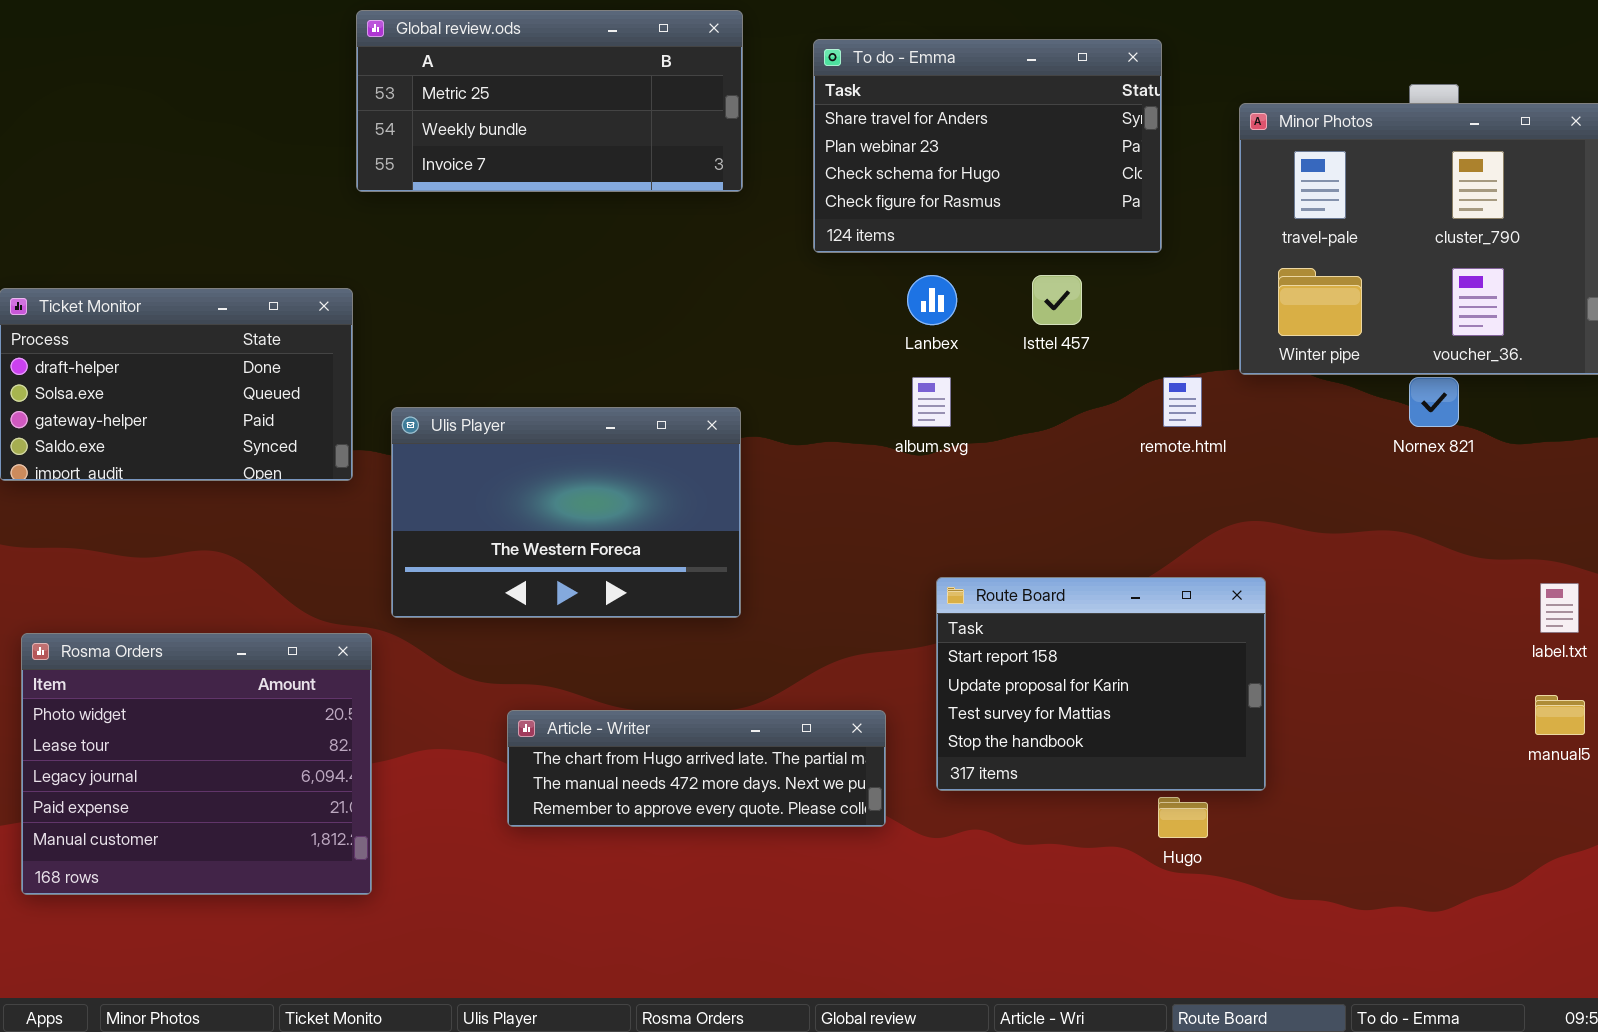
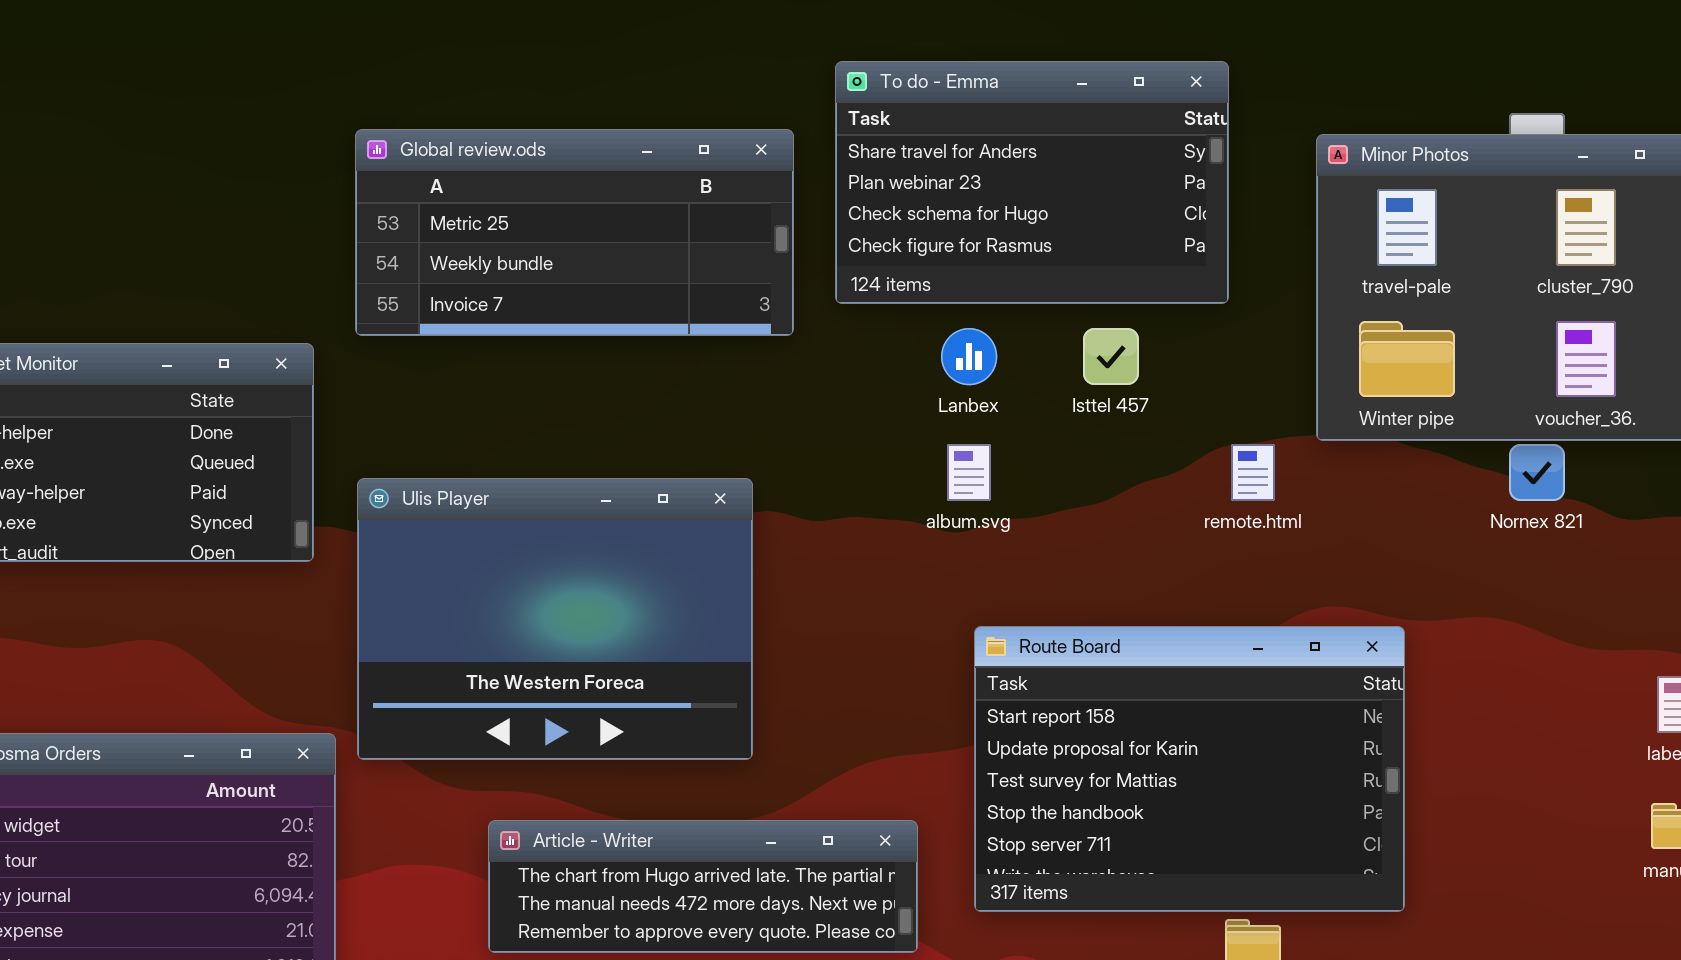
Global review.ods: [356,10,743,192] -> [355,129,794,336], moved
Ulis Player: [391,407,741,618] -> [357,478,753,760], resized
Route Board: [936,577,1266,791] -> [974,626,1405,912], resized

